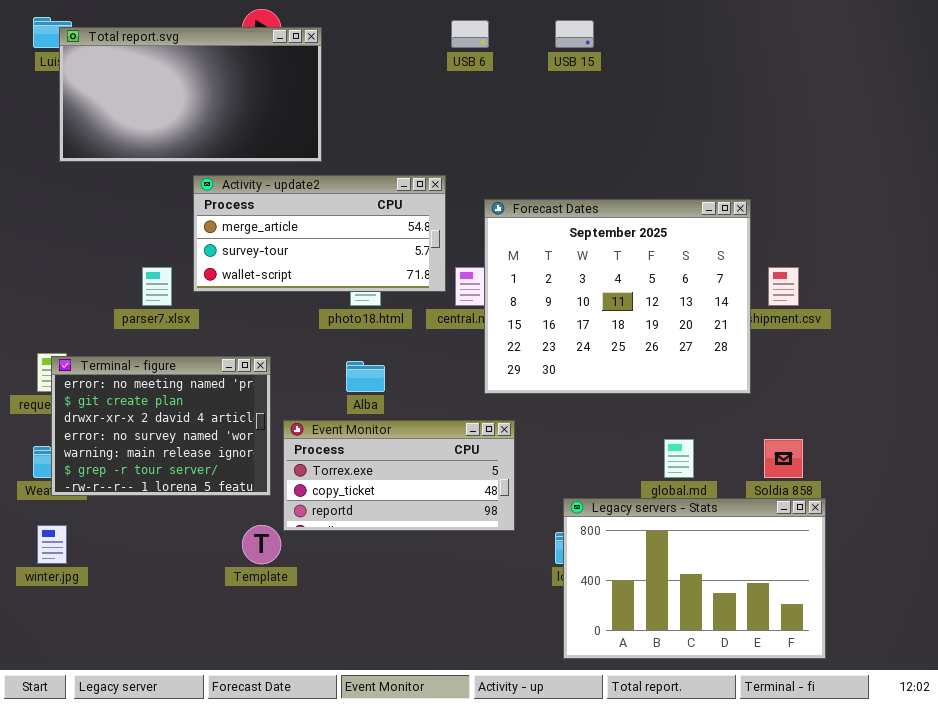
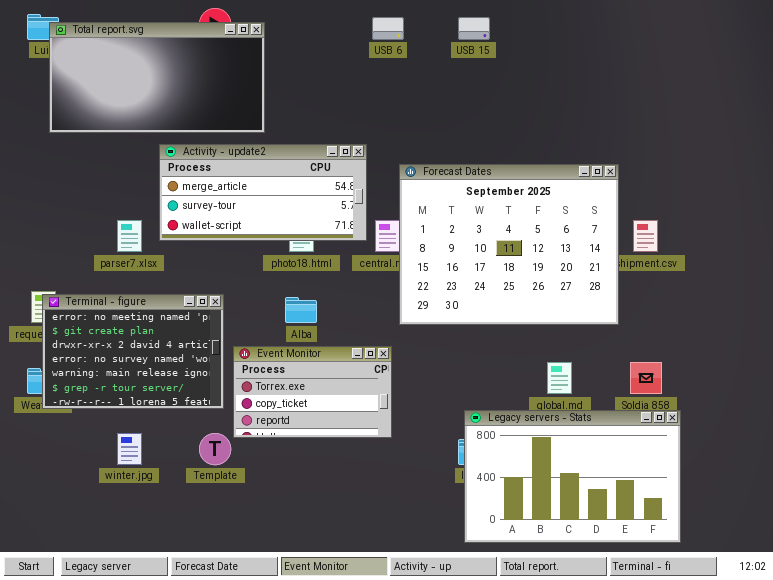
Event Monitor: [283,420,515,531] -> [233,346,392,438], resized
winter.jpg: [37,525,67,564] -> [117,433,142,465], moved

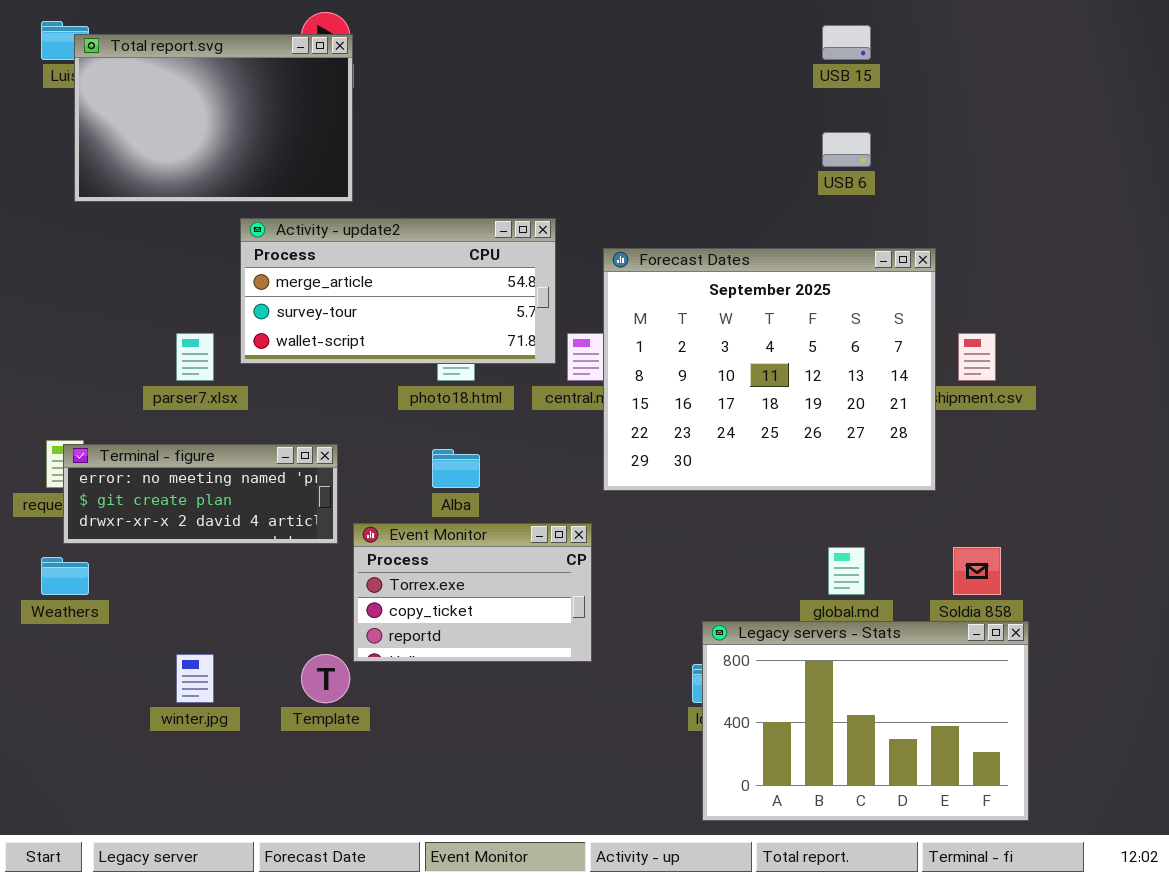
USB 6: [372,17,404,40] -> [822,132,871,167], moved
USB 15: [458,17,490,40] -> [822,25,871,60], moved
Total report.svg: [49,22,265,133] -> [74,34,353,202], resized
Terminal - figure: [42,294,224,409] -> [63,444,338,544], resized

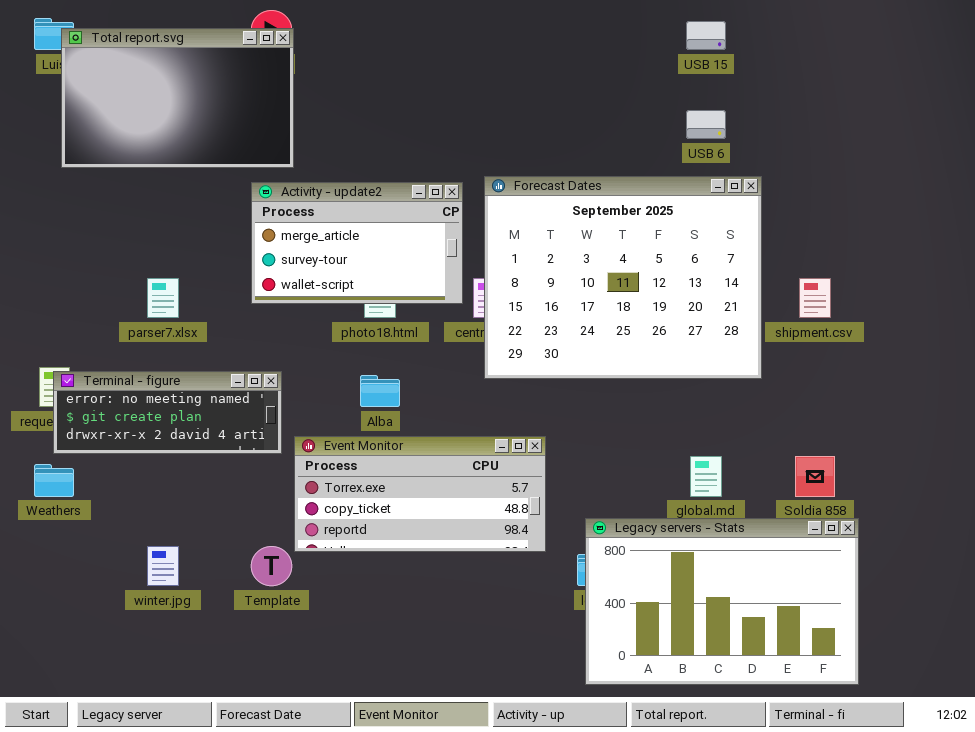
Activity - update2: [240,218,556,364] -> [251,182,463,304], resized
Forecast Dates: [603,248,936,491] -> [484,176,762,379], moved
Event Monitor: [353,523,592,662] -> [294,436,546,552], resized

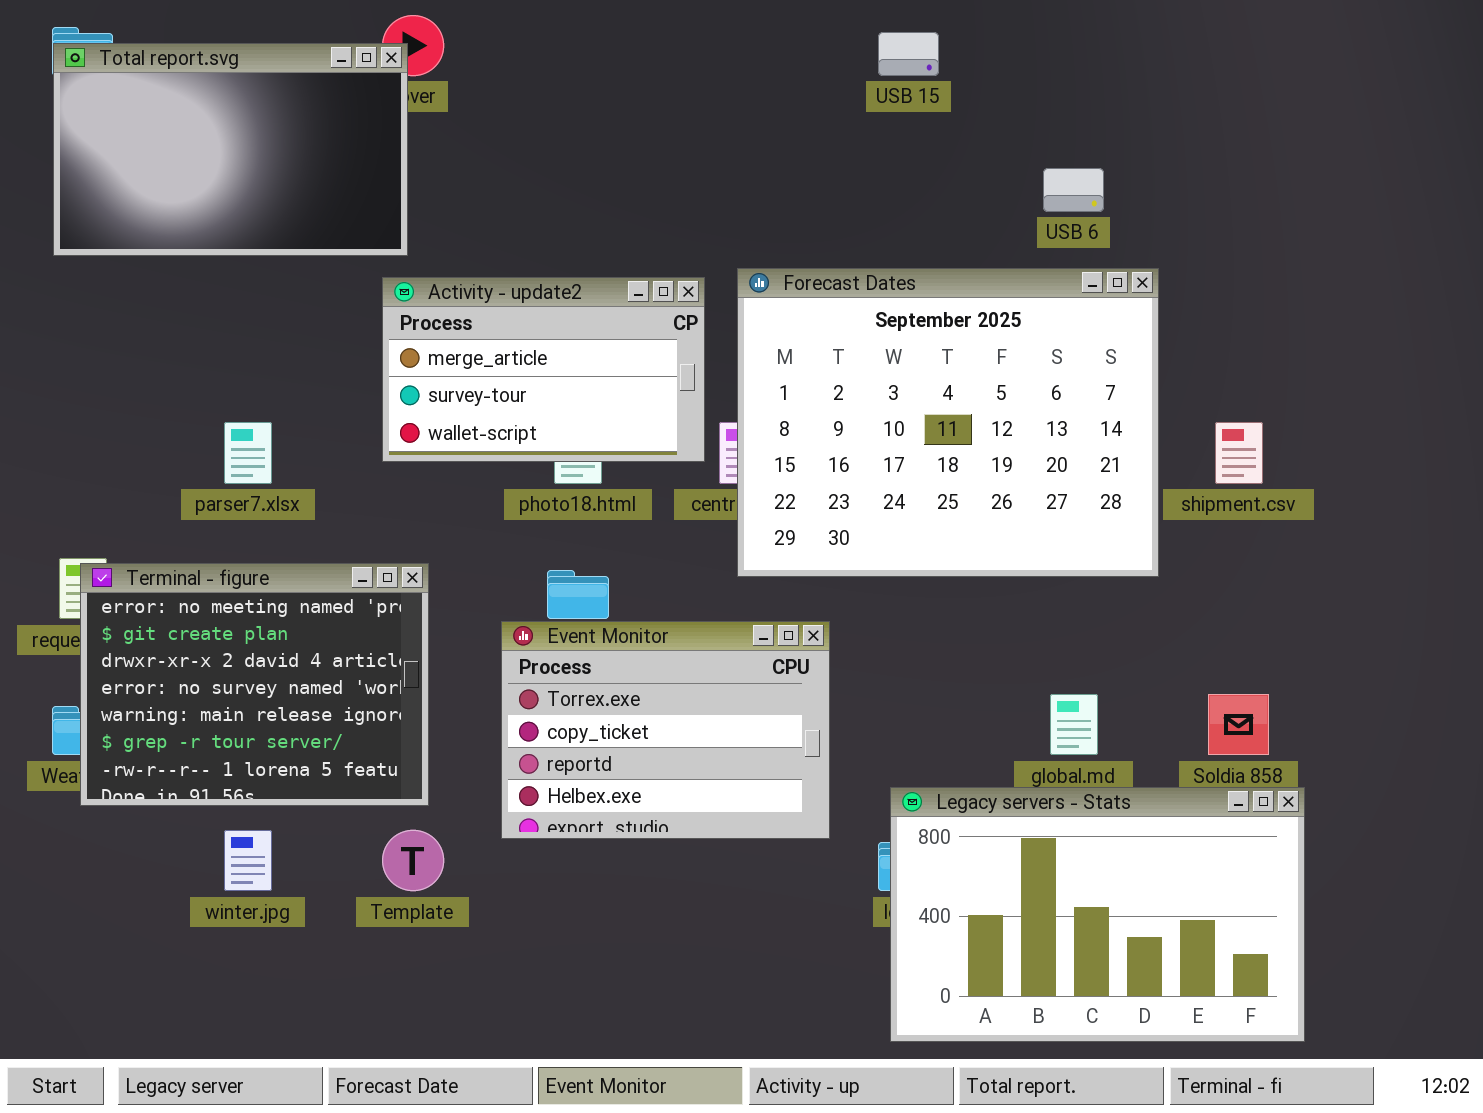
USB 15: [686,21,726,50] -> [878,32,939,76], moved
Total report.svg: [61,28,294,168] -> [53,43,408,256], moved
Terminal - figure: [53,371,282,454] -> [80,563,429,806], resized
Event Monitor: [294,436,546,552] -> [501,621,830,839], resized

